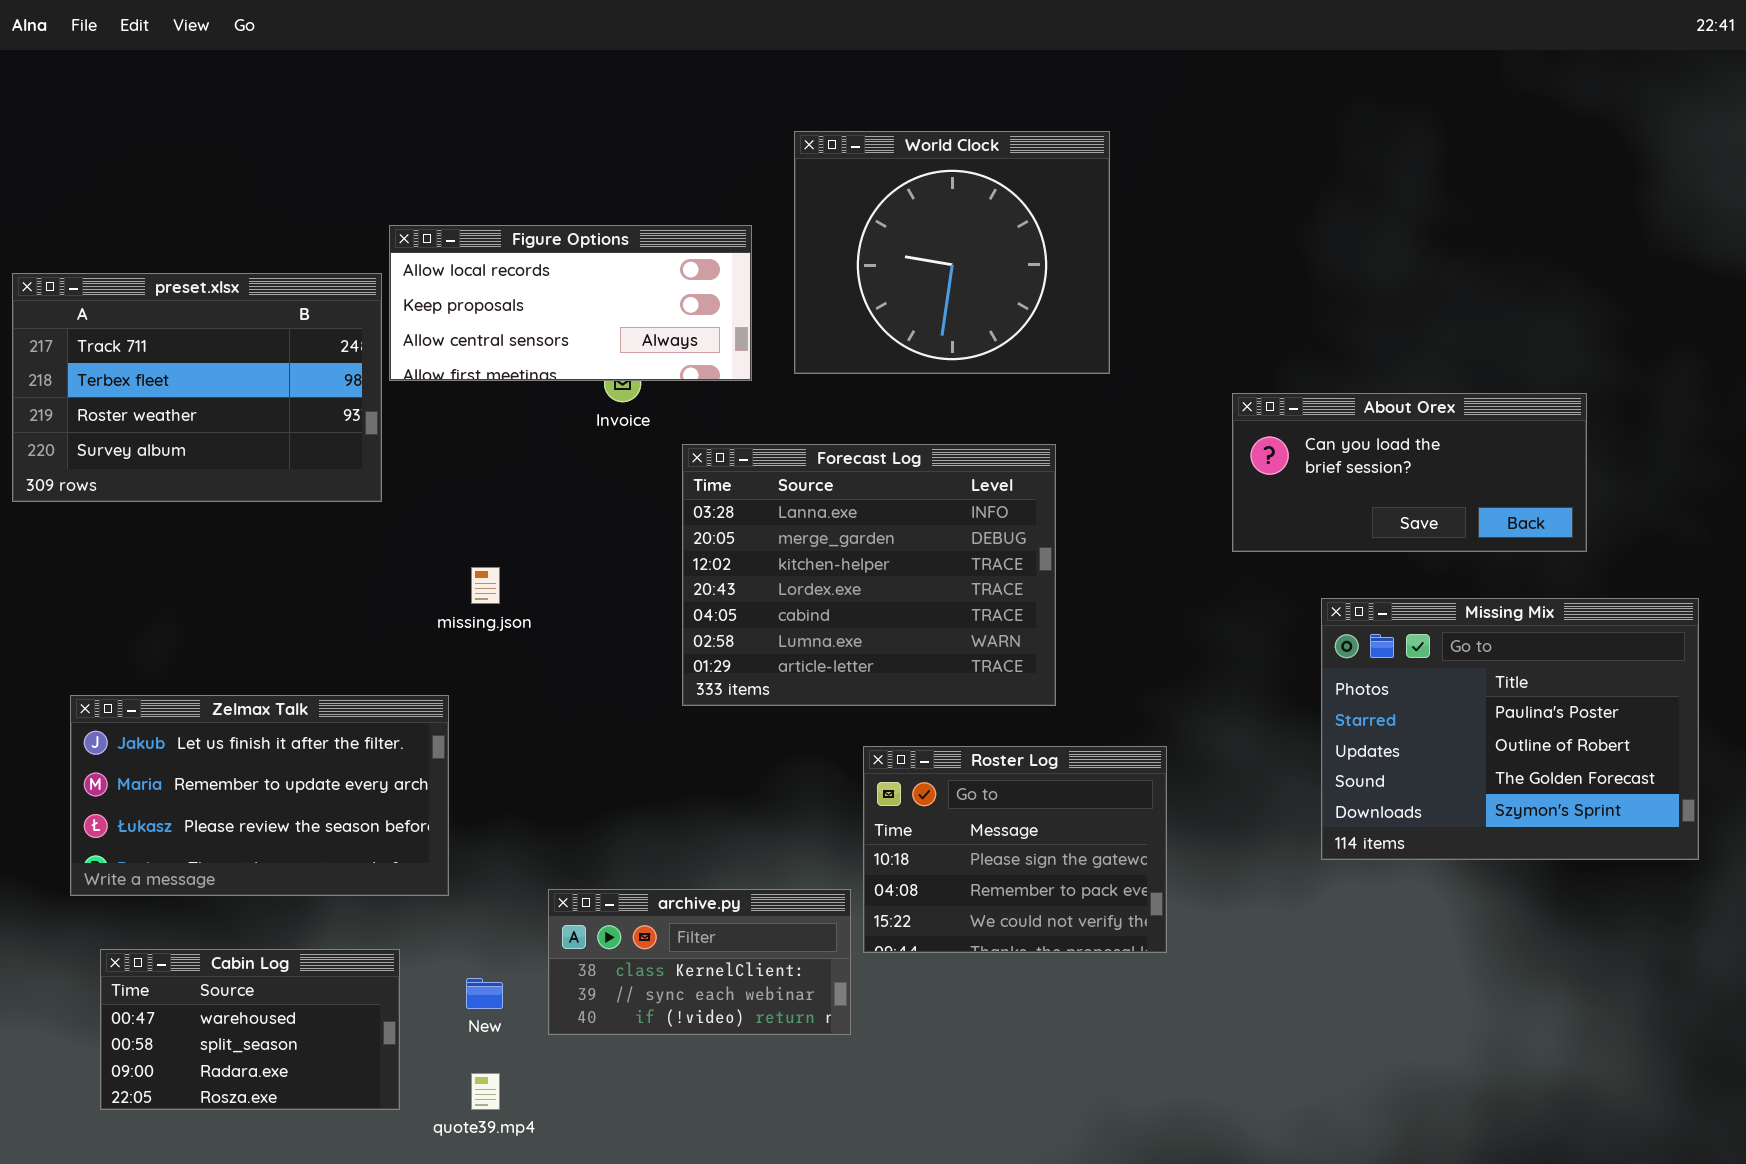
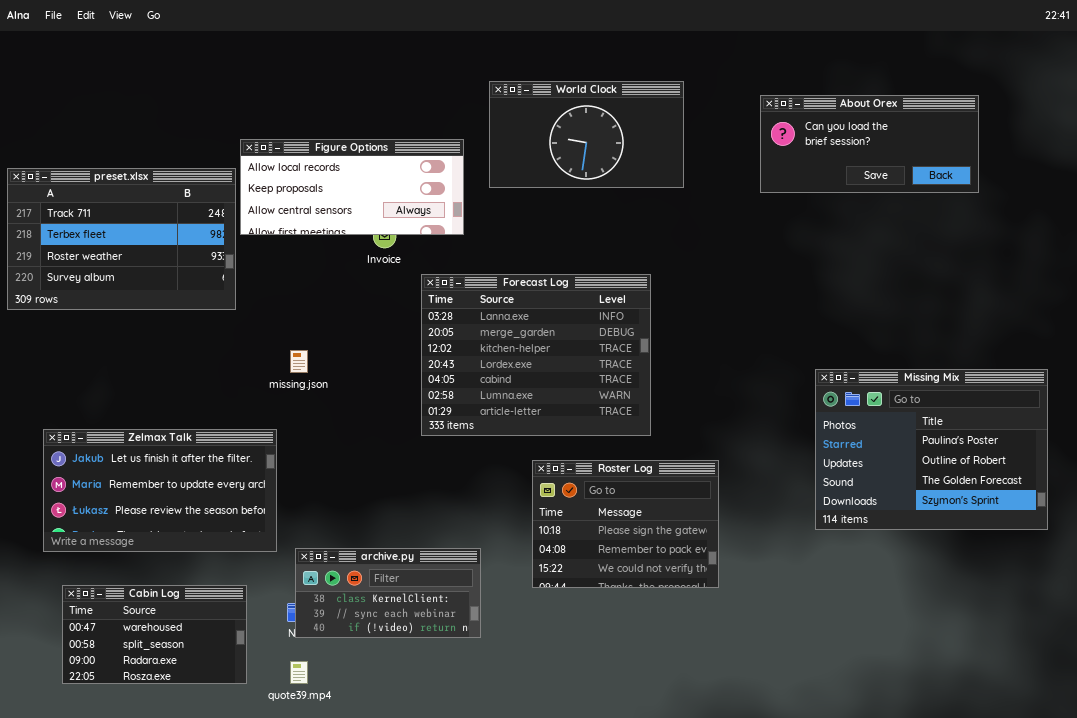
World Clock: [794,131,1110,374] -> [489,81,684,188], resized
About Orex: [1232,393,1587,552] -> [760,95,979,193], moved
archive.py: [548,889,851,1035] -> [295,548,481,638], moved

